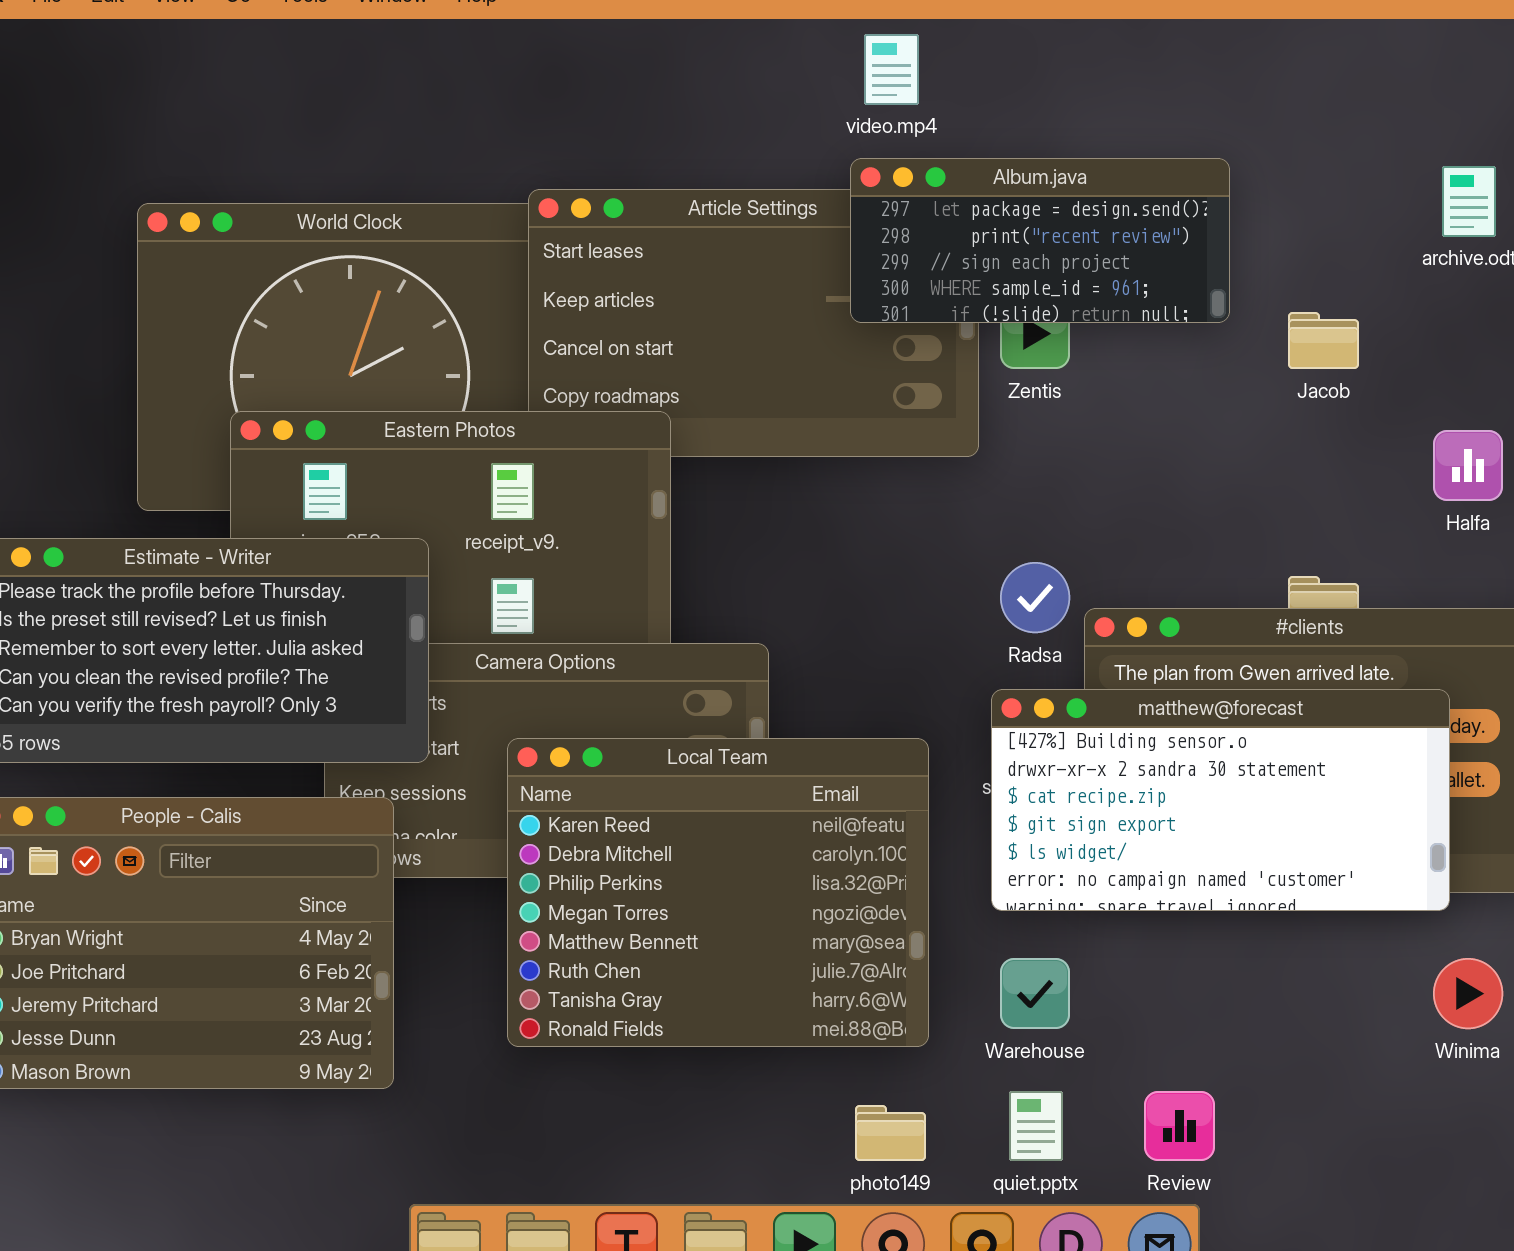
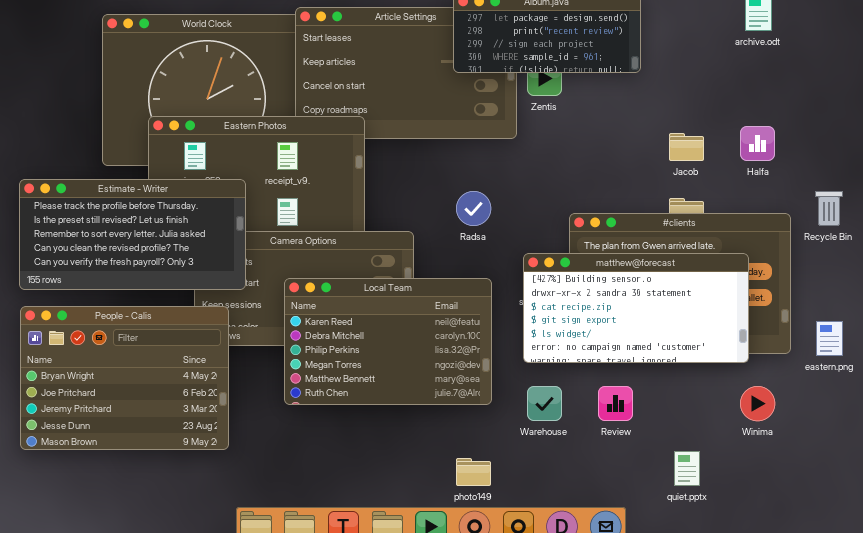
Jacob: [1288,312,1359,369] -> [669,133,704,161], moved
Radsa: [1000,562,1070,633] -> [456,191,491,226], moved
Local Team: [507,738,929,1047] -> [284,278,492,405], resized
quiet.pptx: [1009,1091,1063,1161] -> [674,451,700,486], moved
Review: [1144,1091,1215,1161] -> [598,386,633,421], moved

